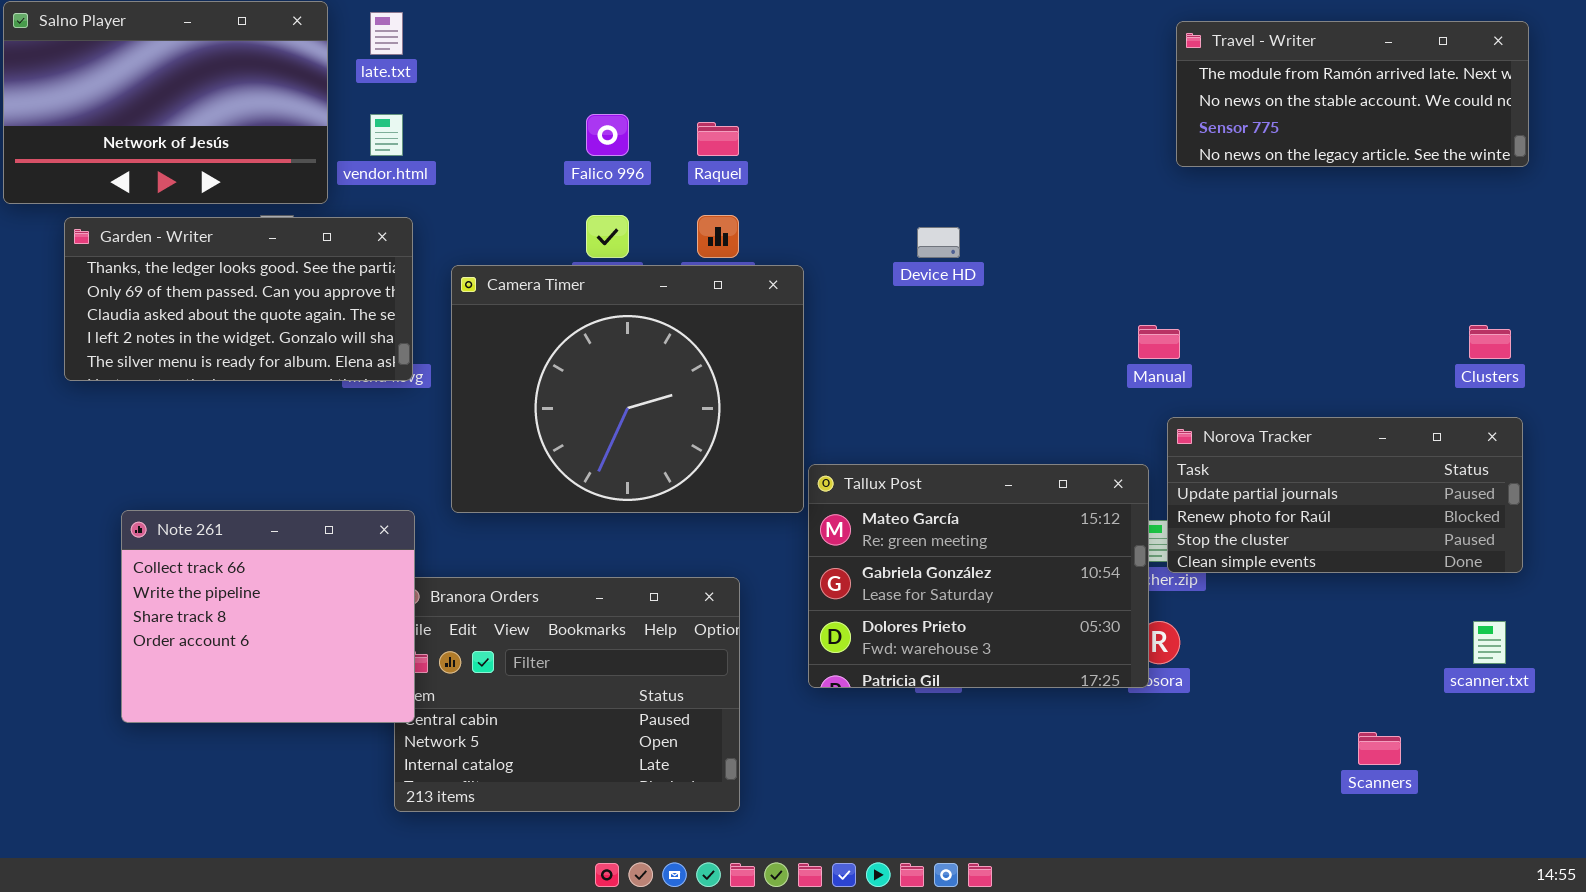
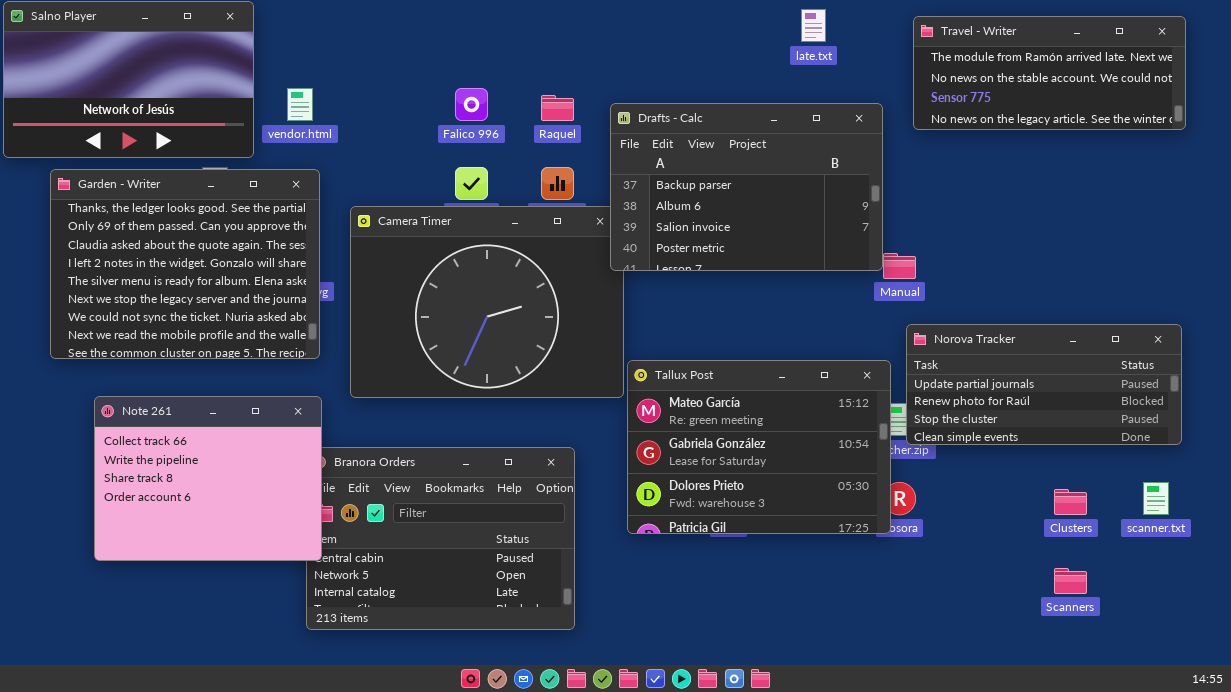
late.txt: [370,12,403,55] -> [801,9,826,42], moved
Drafts - Calc: none -> [610,103,883,271], opened
Garden - Writer: [64,217,413,381] -> [50,169,320,359], resized
Clusters: [1469,325,1511,359] -> [1054,489,1087,515], moved

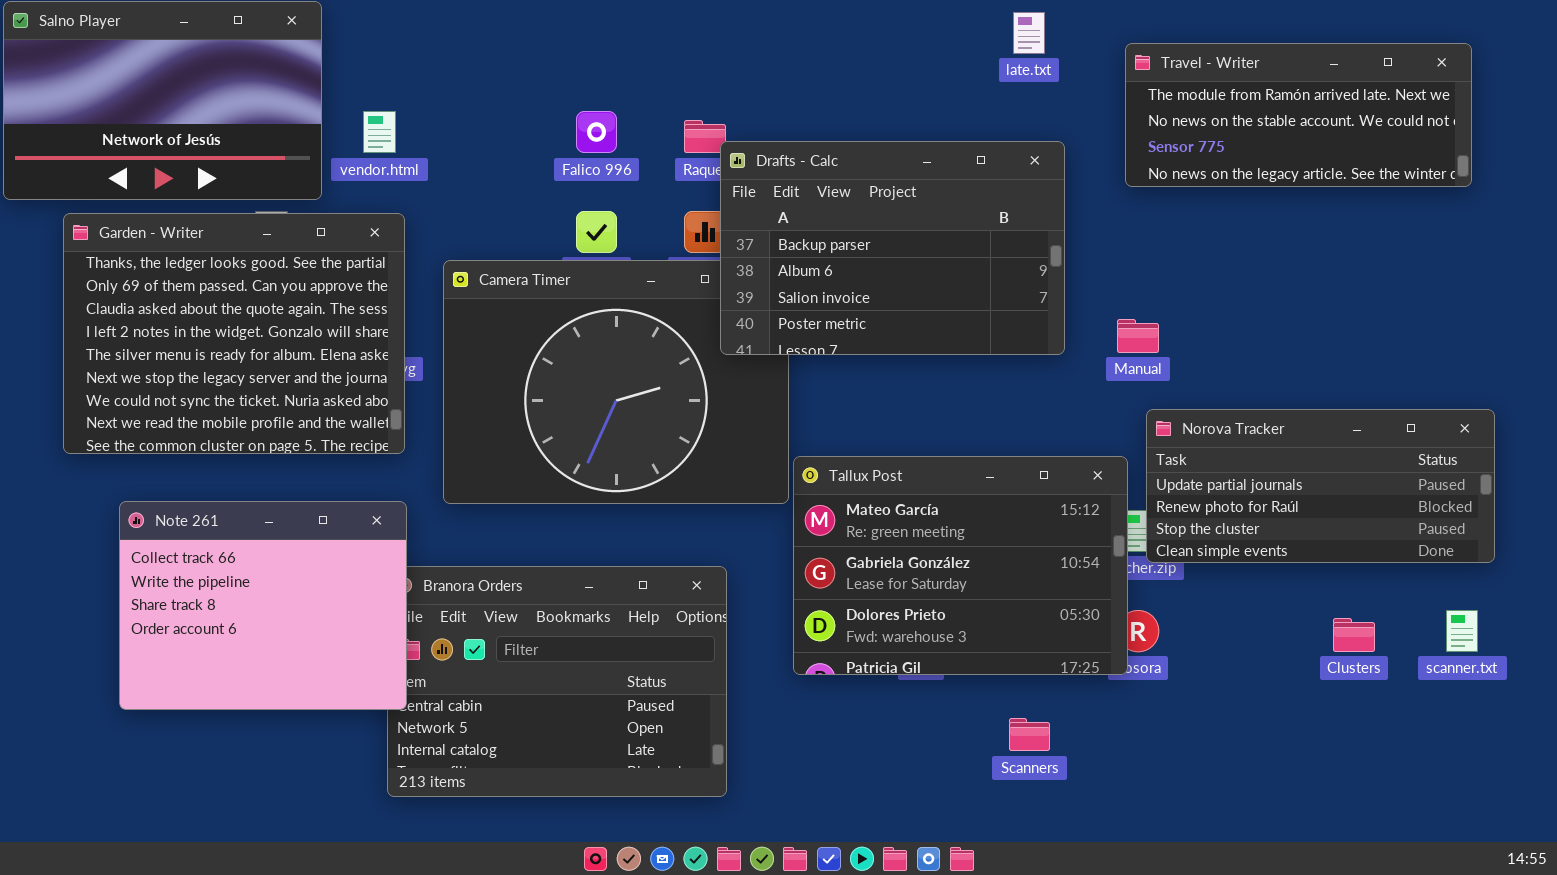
Travel - Writer: [913,16,1186,130] -> [1125,43,1472,187], moved
Drafts - Calc: [610,103,883,271] -> [720,141,1065,355], moved
Scanners: [1054,568,1087,594] -> [1009,718,1050,751], moved

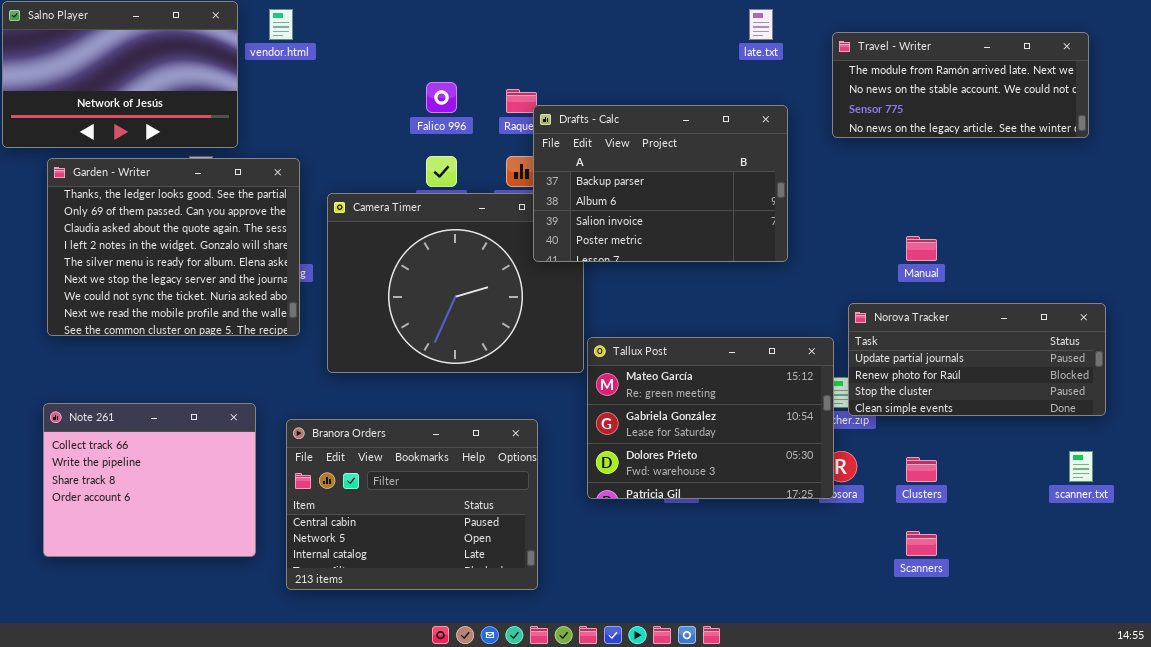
vendor.html: [363,111,396,153] -> [269,9,293,40], moved
Manual: [1117,319,1159,353] -> [906,236,937,261], moved
Note 261: [119,501,407,710] -> [43,403,256,557], moved
Clusters: [1333,618,1375,652] -> [906,457,937,482], moved
Scanners: [1009,718,1050,751] -> [906,531,937,556], moved

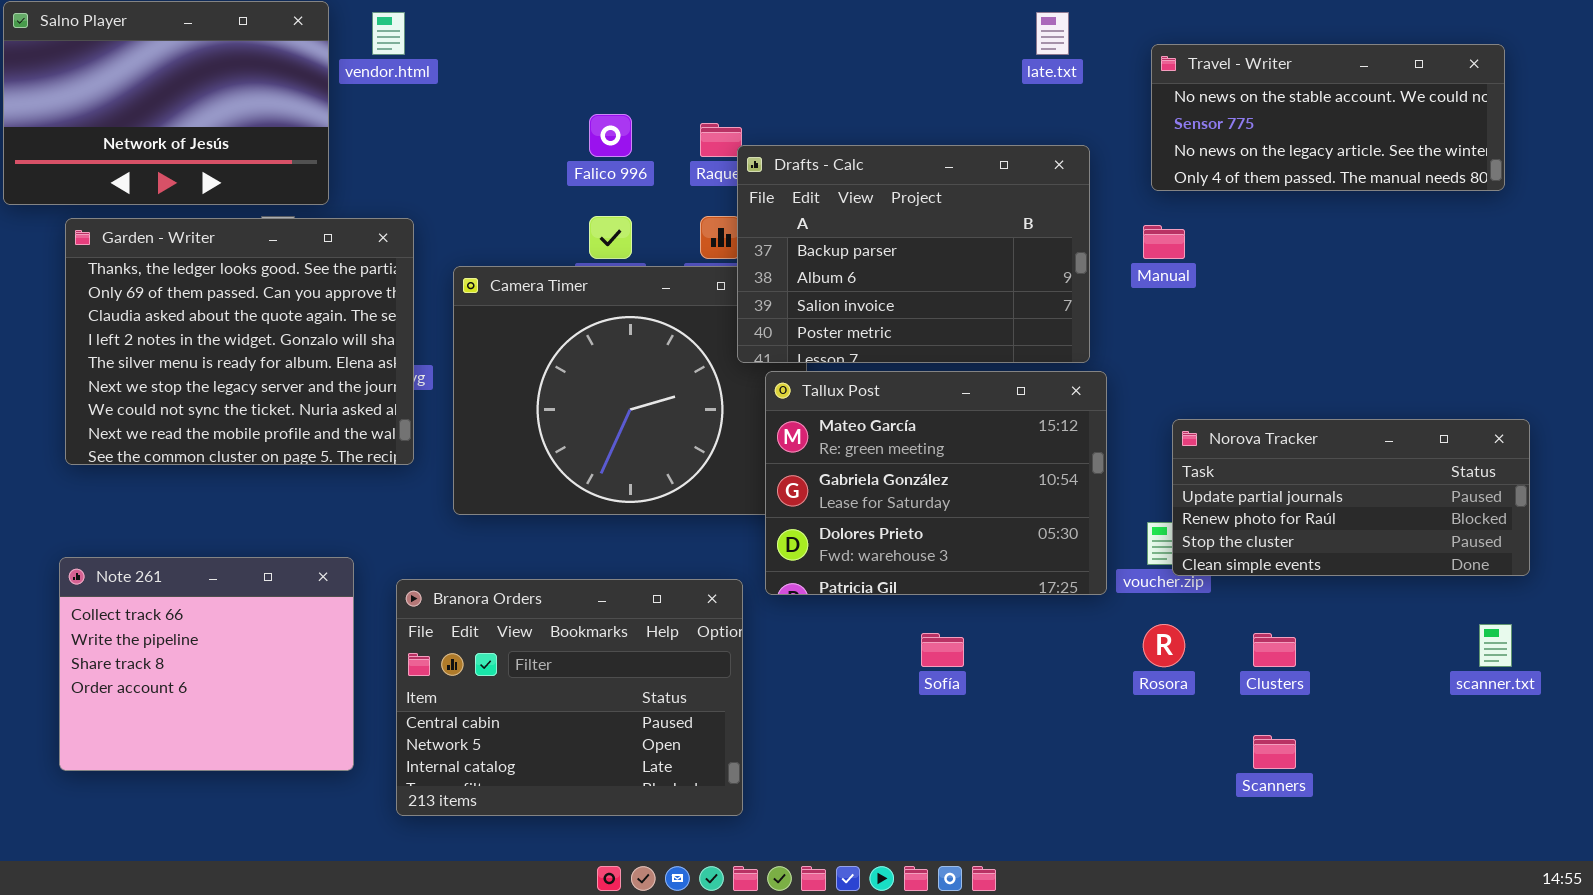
Travel - Writer: [832,32,1089,138] -> [1151,44,1505,191], scrolled down 1 row
Manual: [906,236,937,261] -> [1143,225,1185,259], moved
Tallux Post: [587,337,834,499] -> [765,371,1107,595], moved

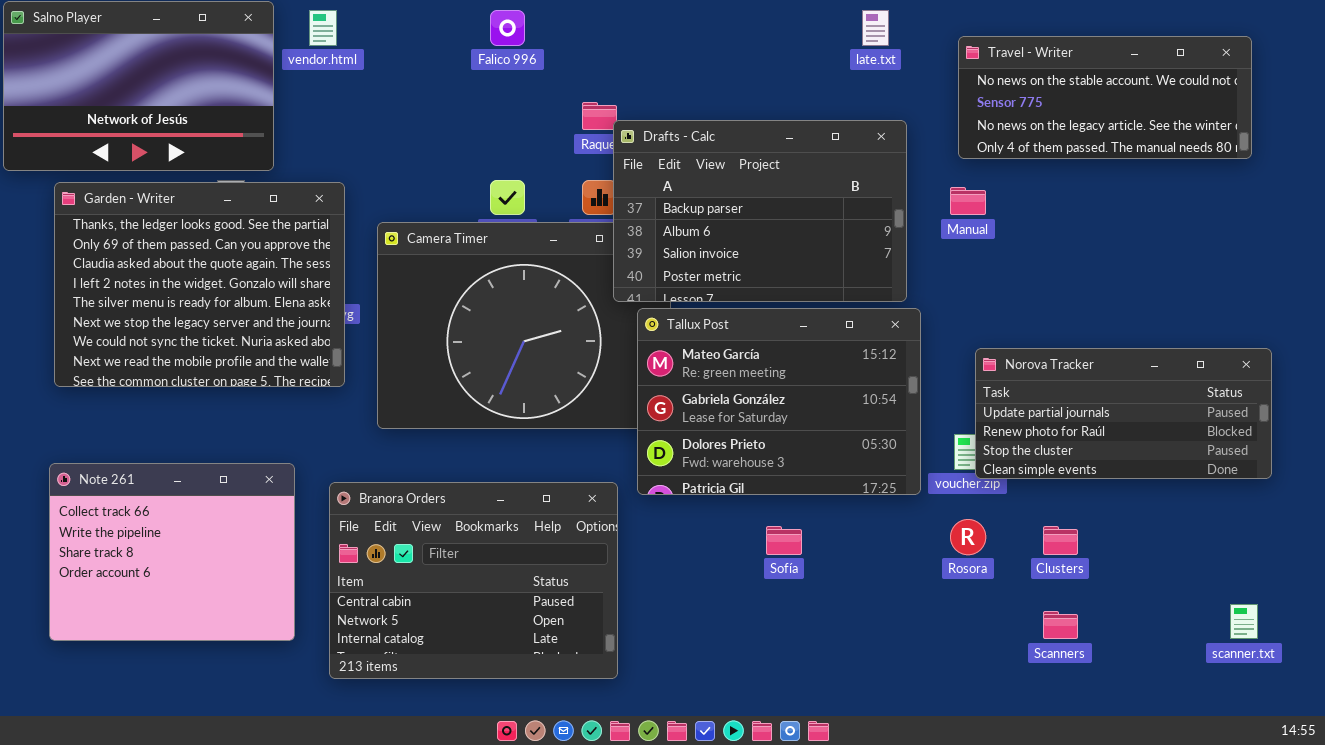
Falico 996: [589,114,632,157] -> [490,10,525,46], moved
scanner.txt: [1479,624,1512,667] -> [1230,604,1258,639], moved

